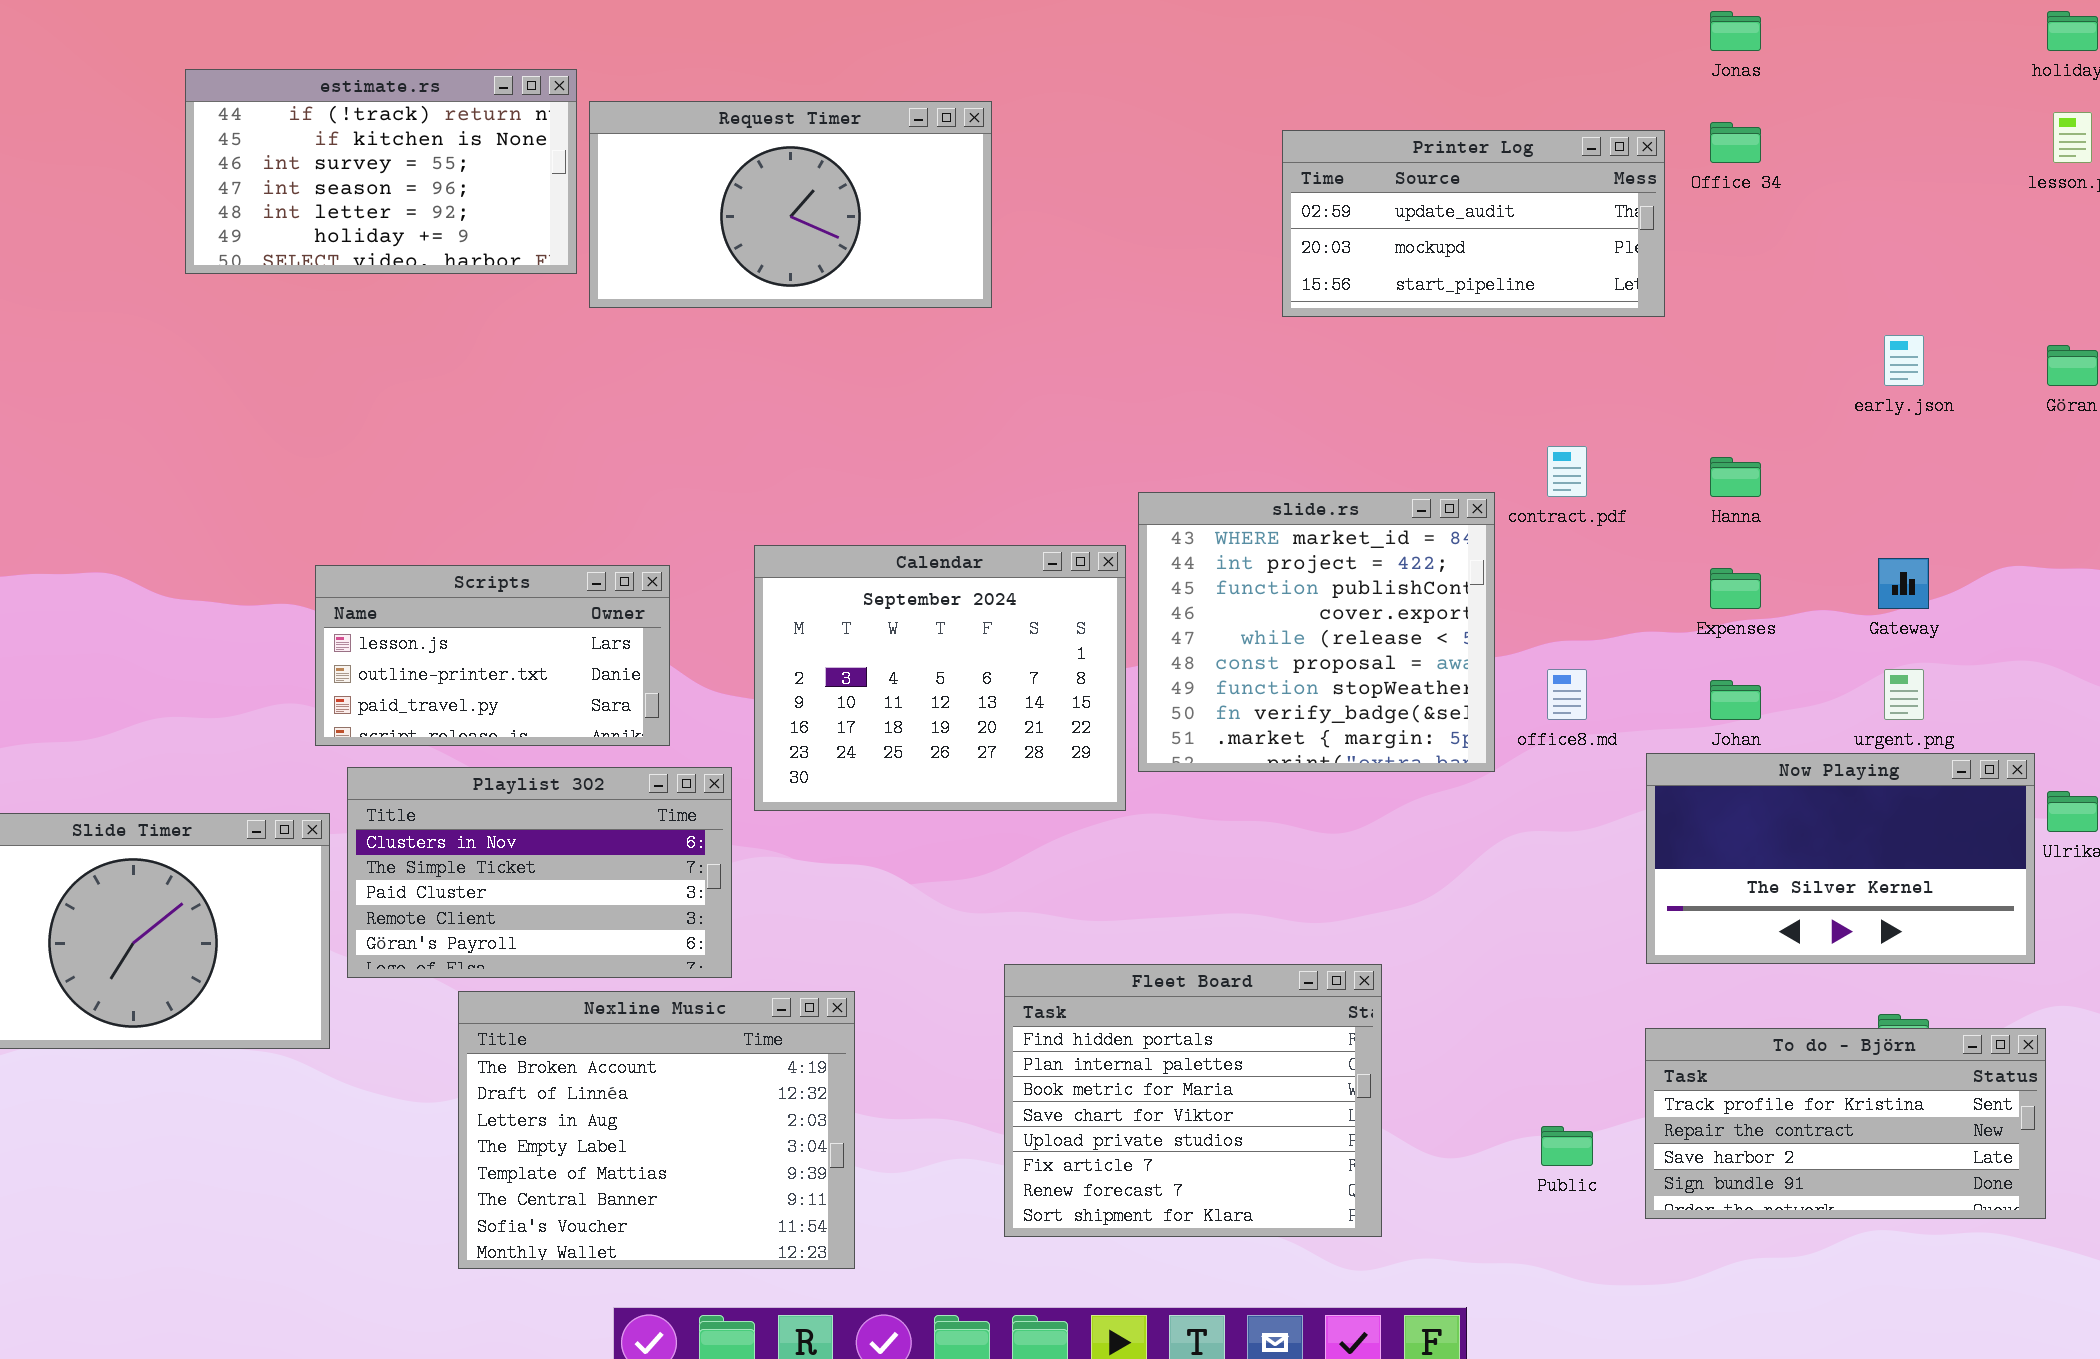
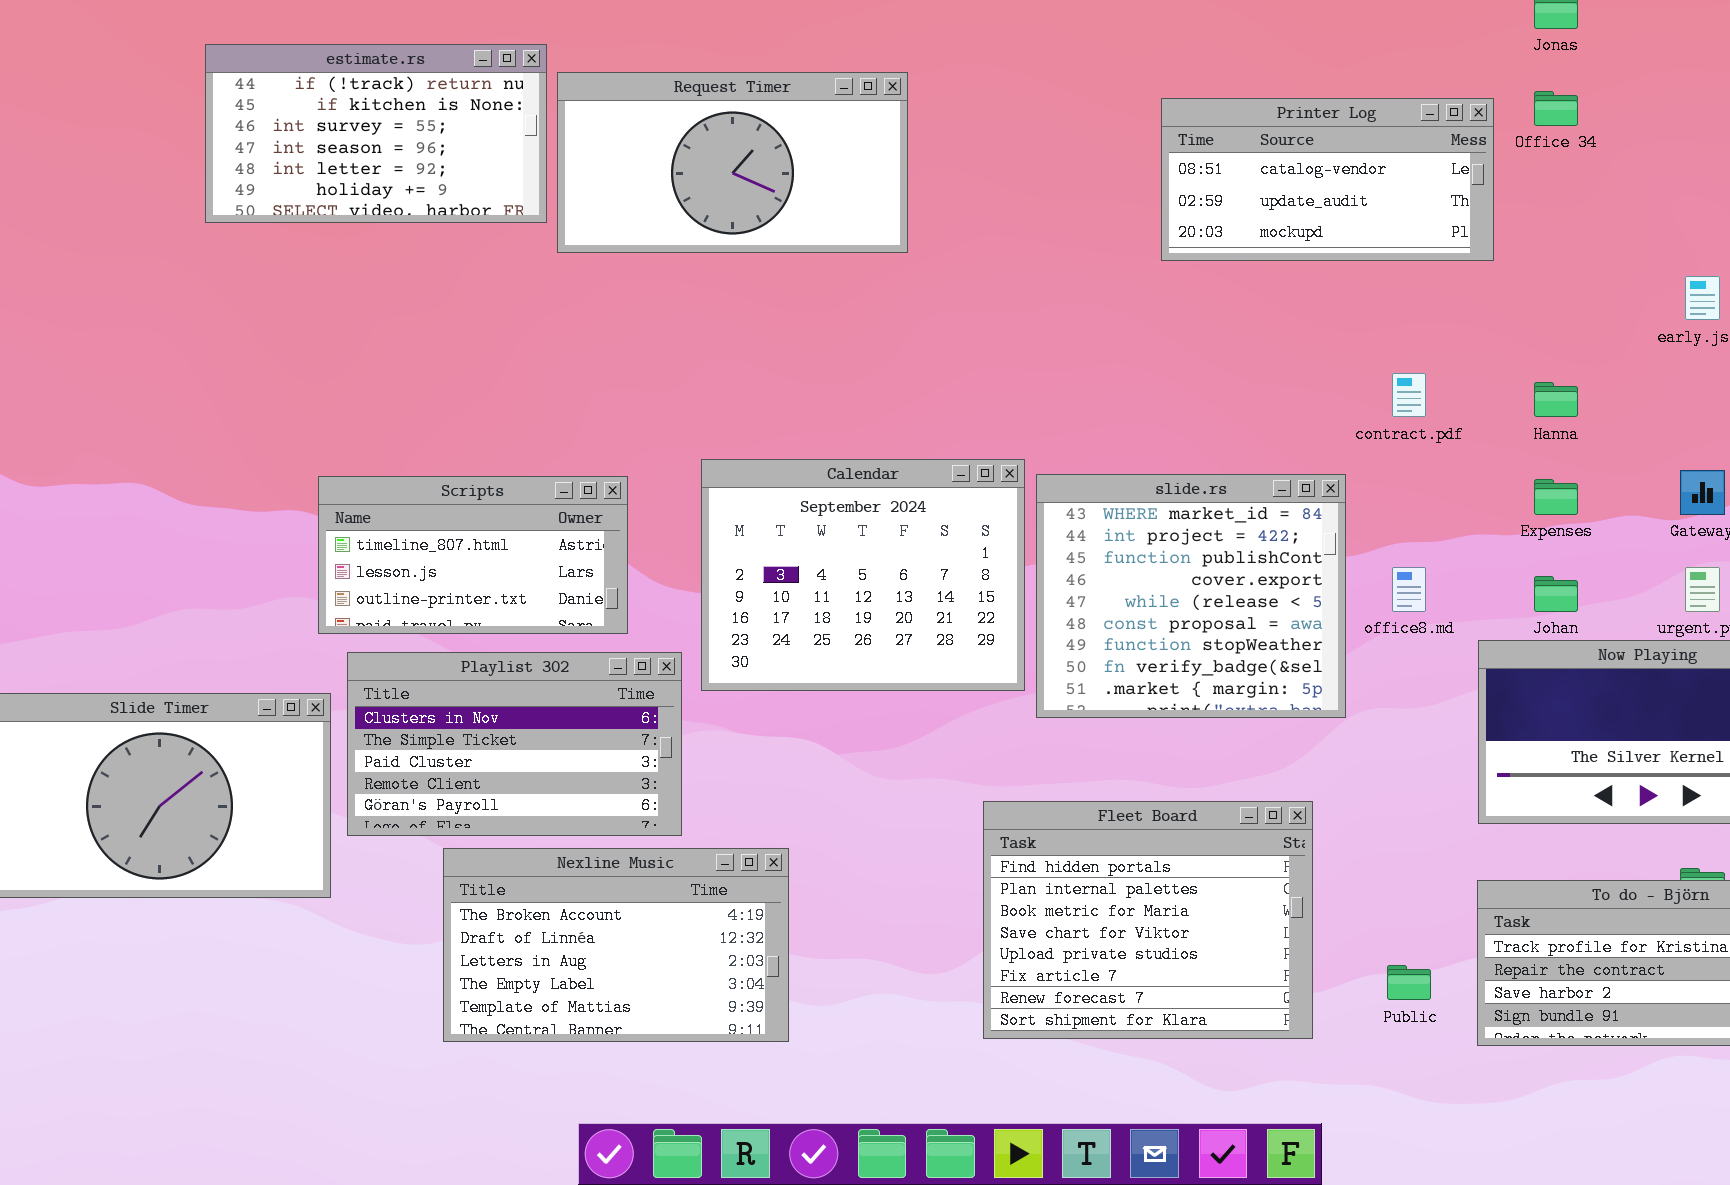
Printer Log: [1282,130,1665,317] -> [1161,98,1494,261], scrolled up 1 row
slide.rs: [1138,492,1495,772] -> [1036,474,1346,718], moved
Scripts: [315,565,670,746] -> [318,476,628,634], scrolled up 1 row
Fleet Board: [1004,964,1382,1237] -> [983,801,1313,1039], moved
Nexline Music: [458,991,855,1269] -> [443,848,789,1042], resized

